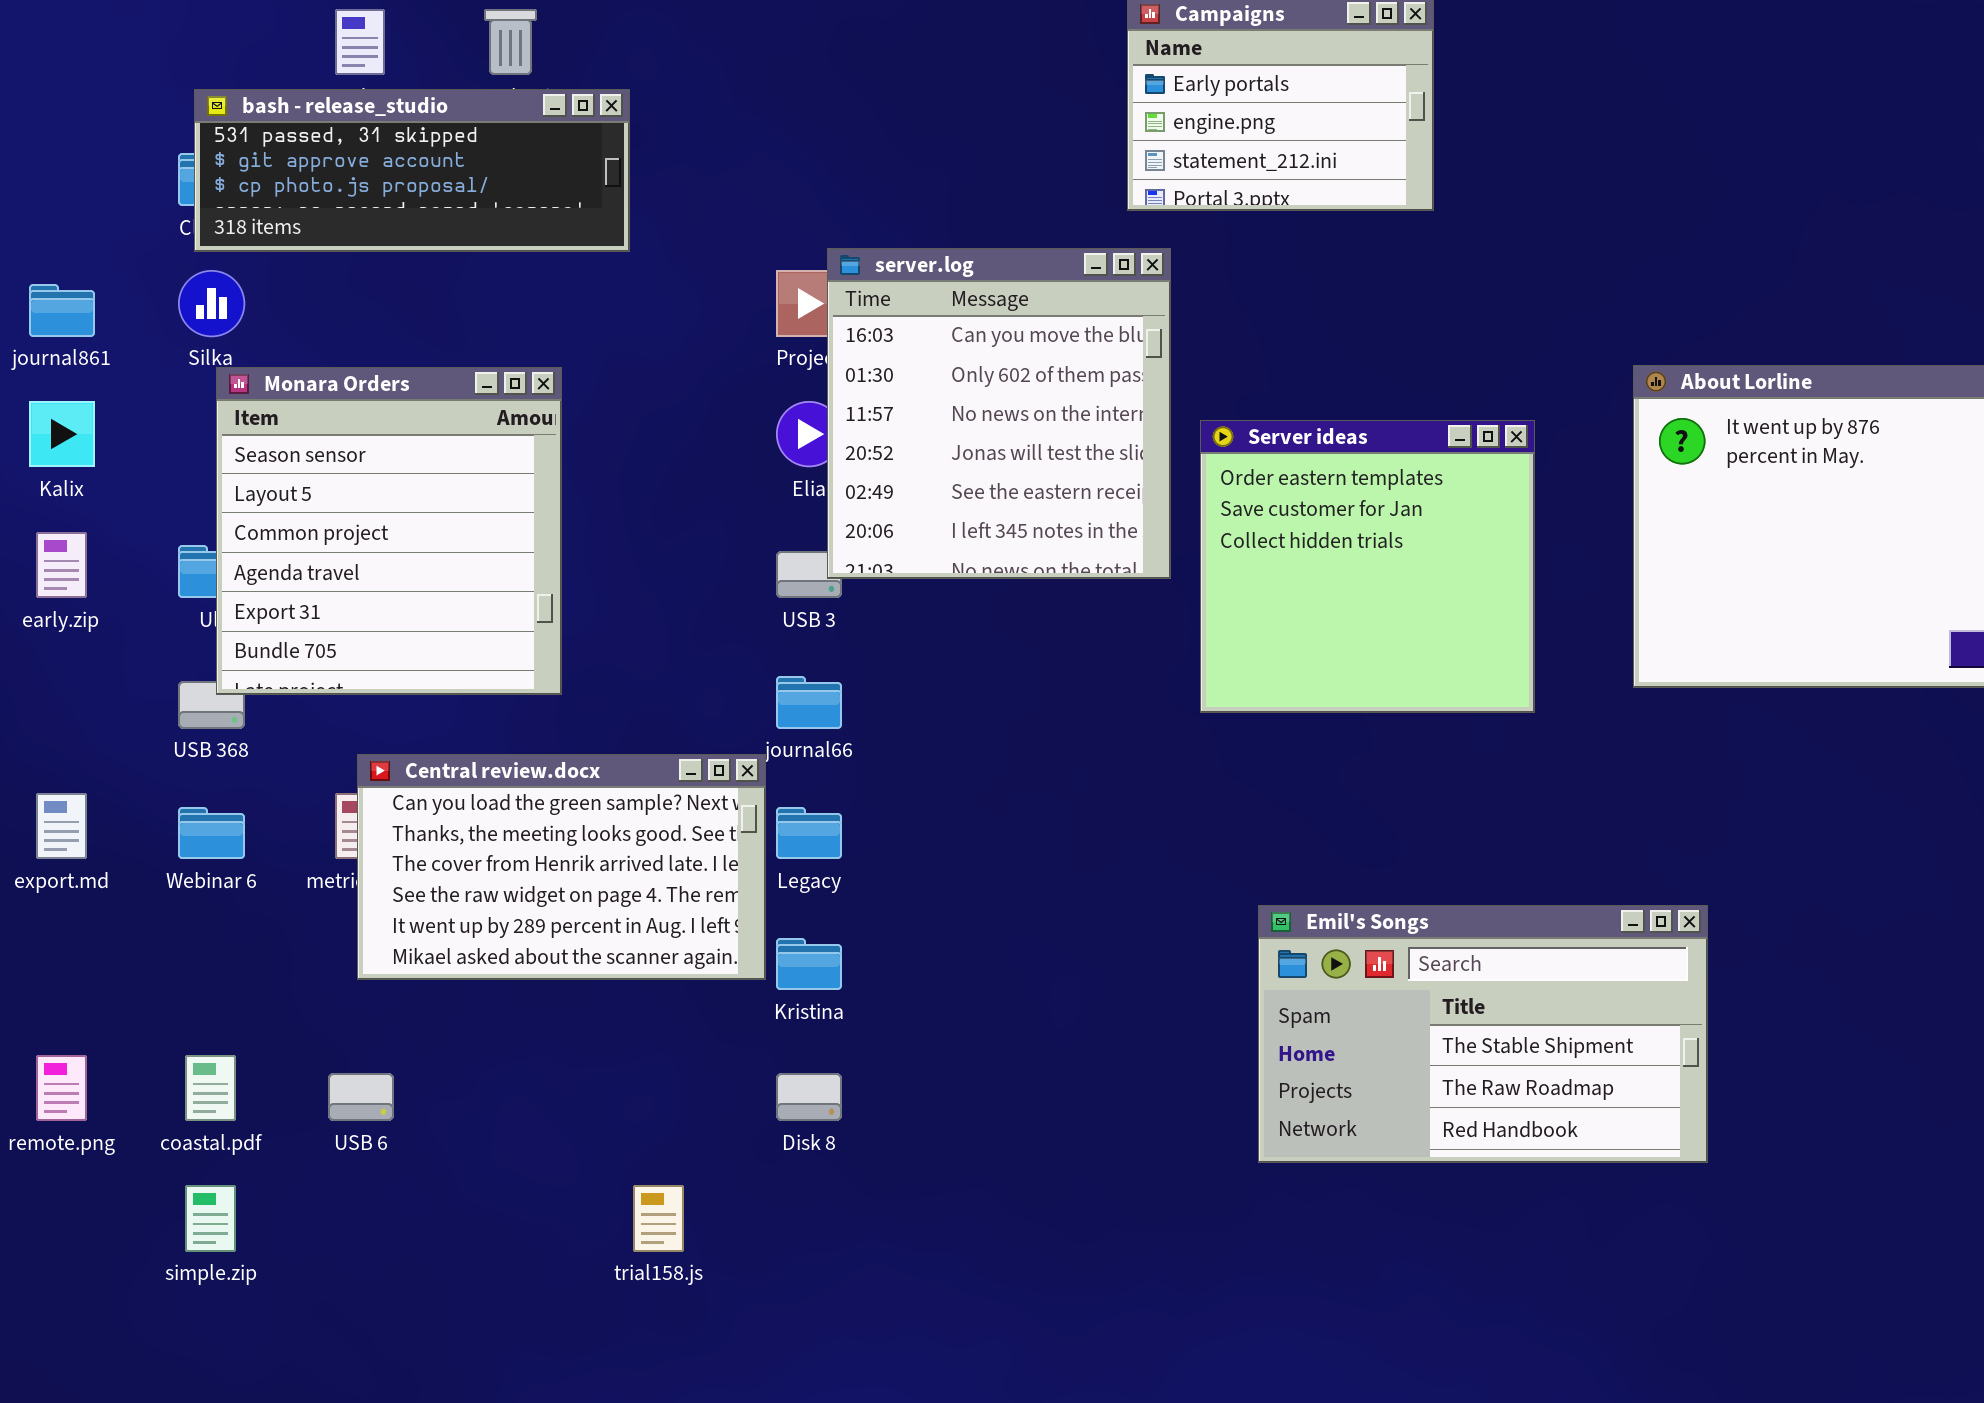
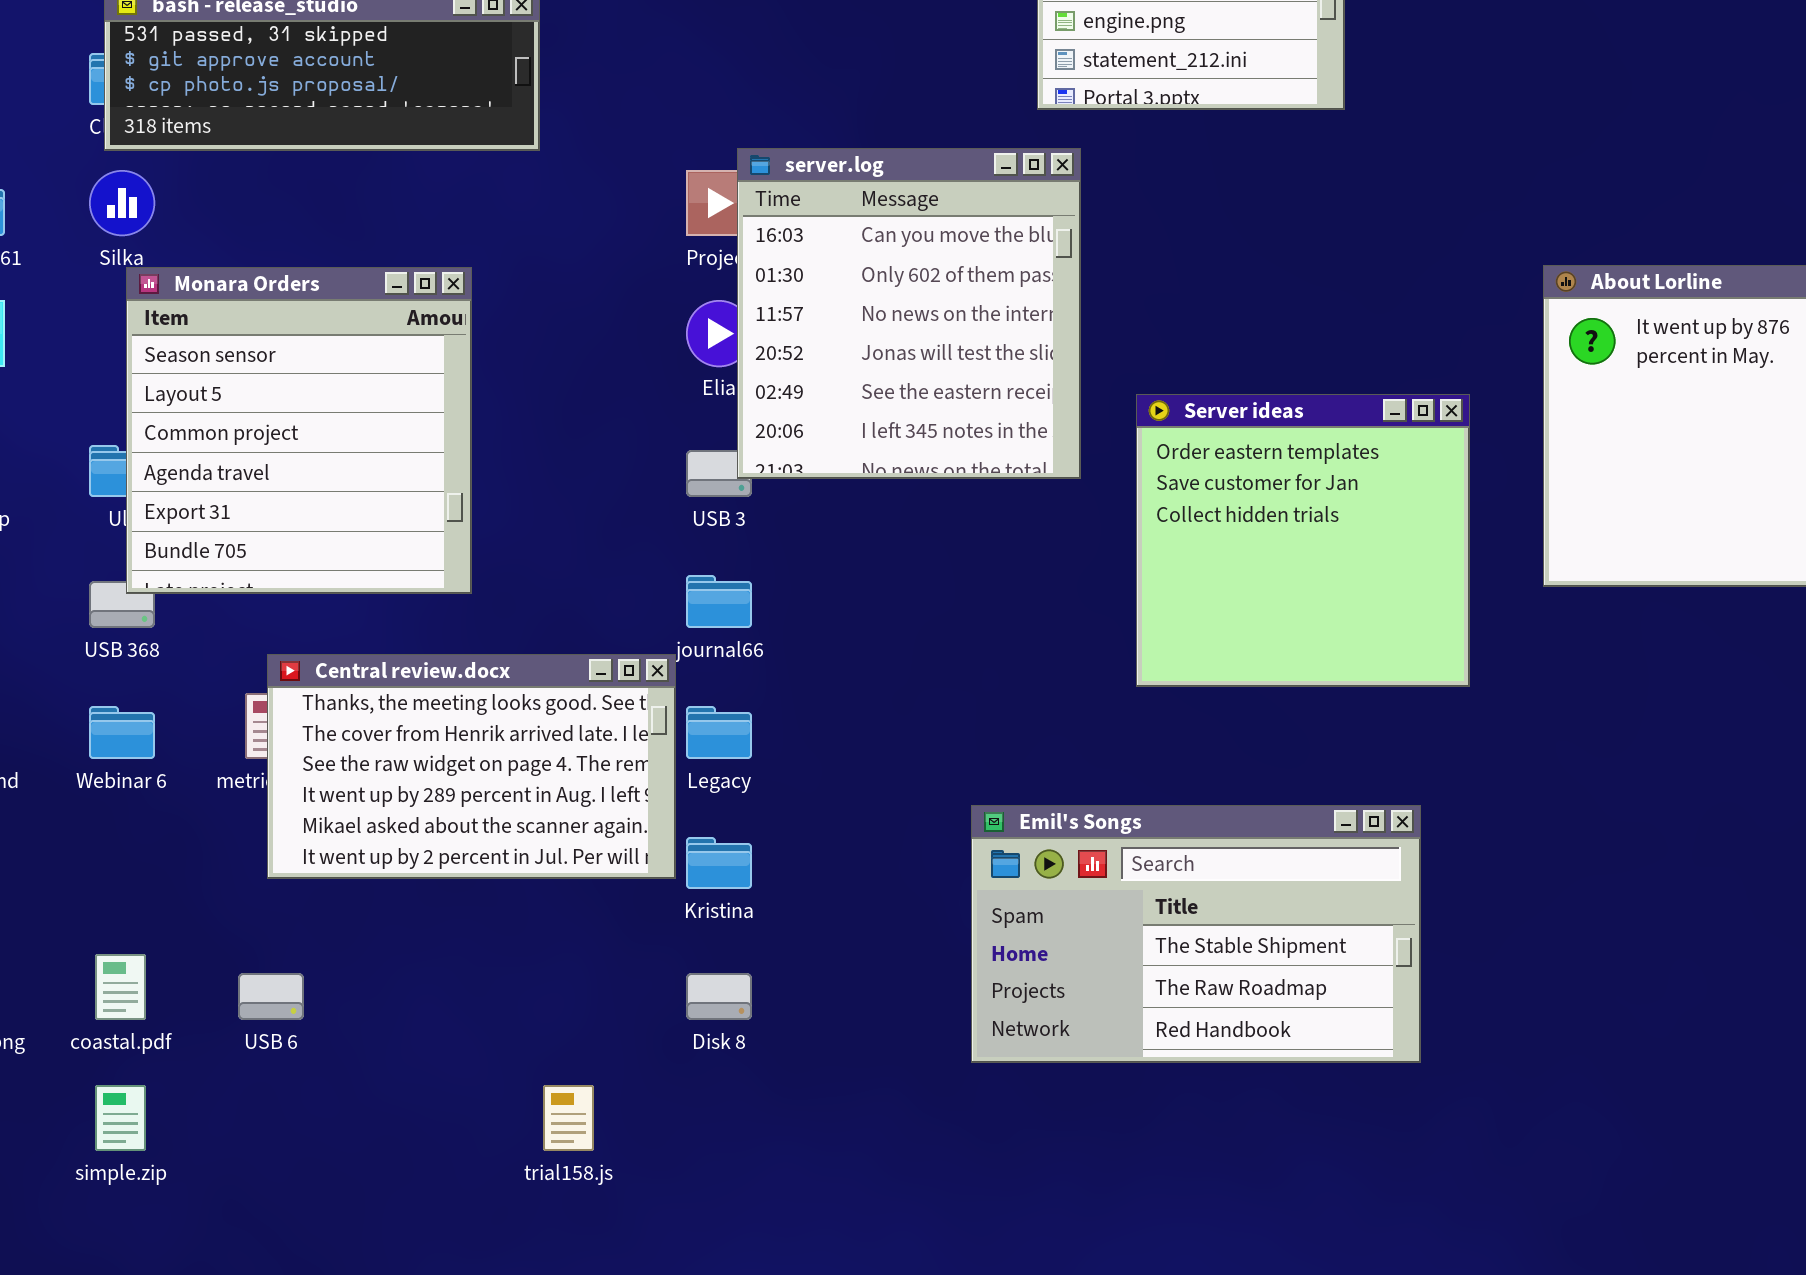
Server ideas: [1200,420,1535,713] -> [1136,394,1470,687], moved
Central review.docx: [357,754,766,980] -> [267,654,676,879], scrolled down 1 row
Emil's Songs: [1258,905,1708,1163] -> [971,805,1421,1063], moved

